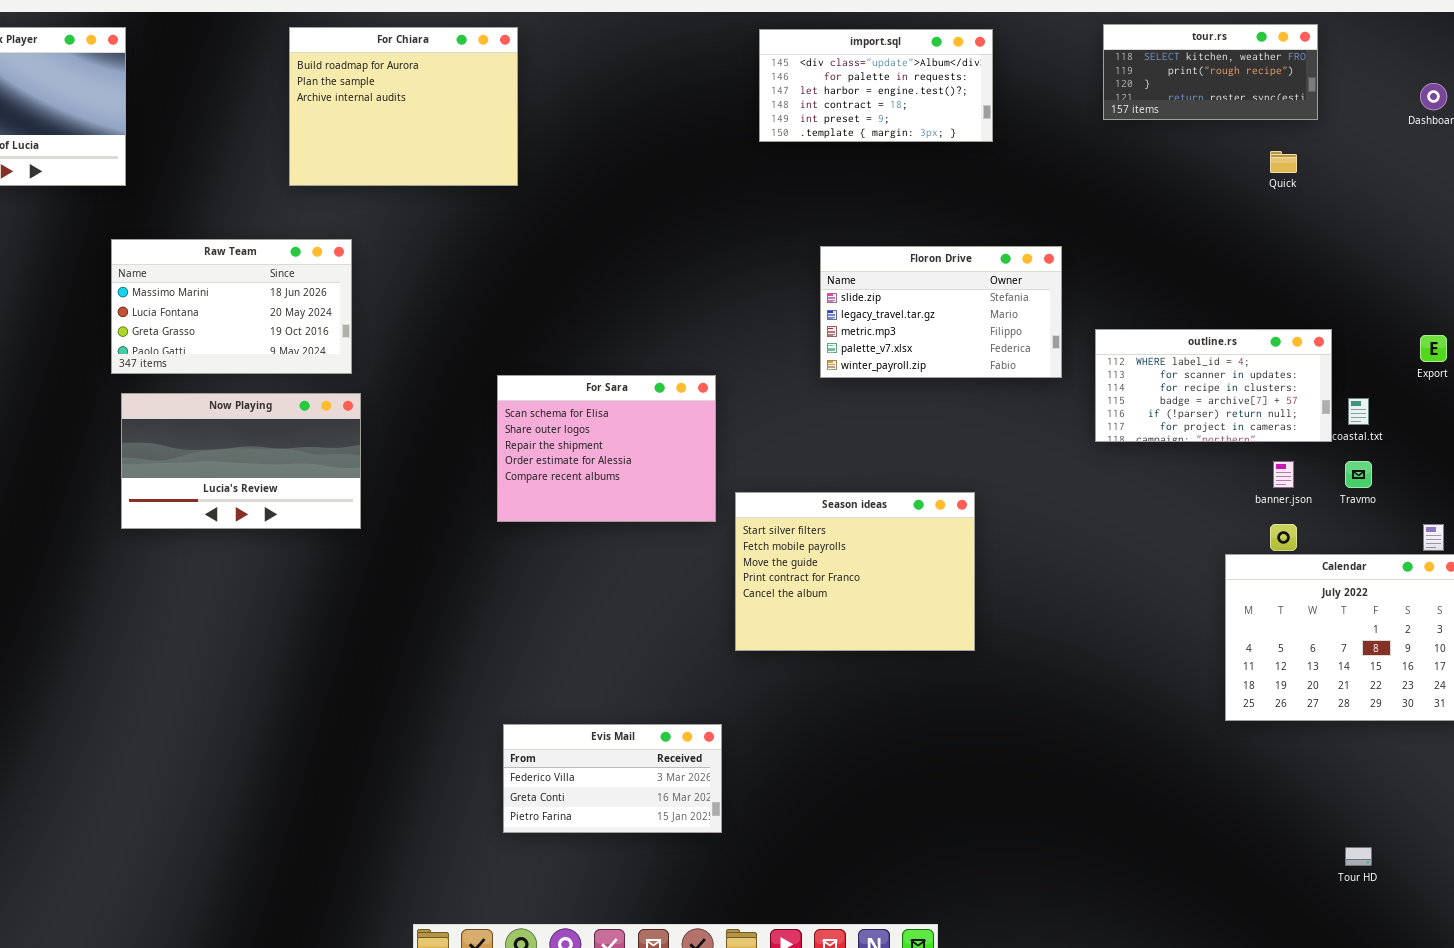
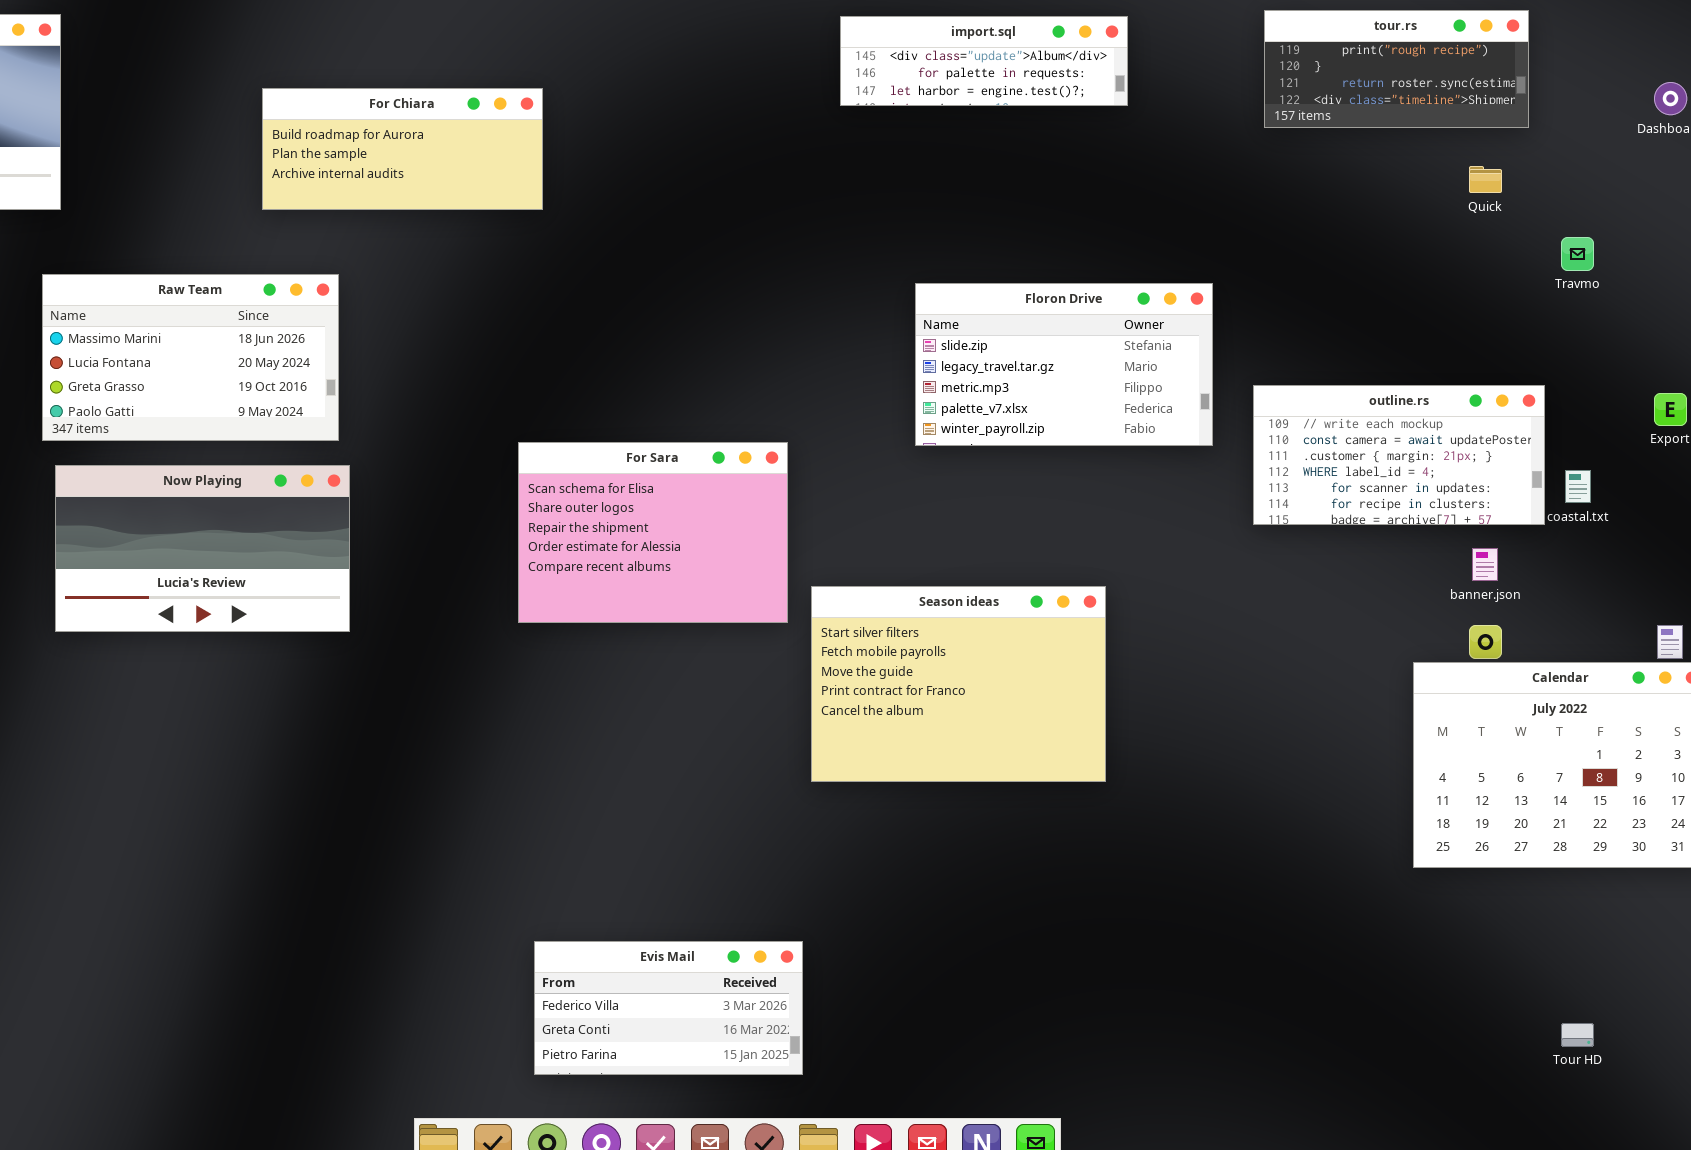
tour.rs: [1103,24,1318,120] -> [1264,10,1529,128], scrolled down 1 row
For Chiara: [289,27,518,186] -> [262,88,543,210], resized
import.sql: [759,29,993,142] -> [840,16,1128,106], resized
outline.rs: [1095,329,1332,442] -> [1253,385,1545,525], scrolled up 3 rows
Travmo: [1345,461,1372,488] -> [1561,237,1594,271], moved
Evis Mail: [503,724,722,833] -> [534,941,803,1075], moved

